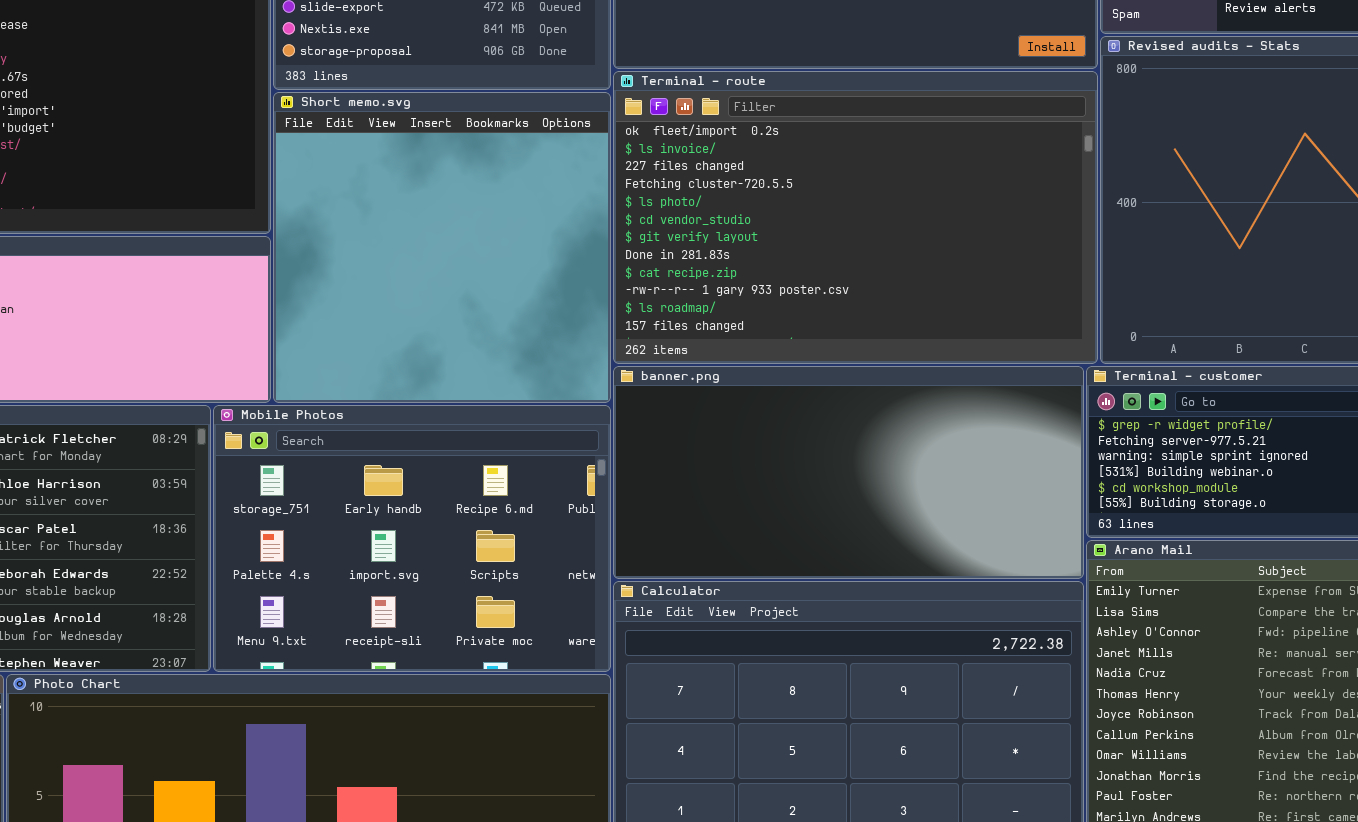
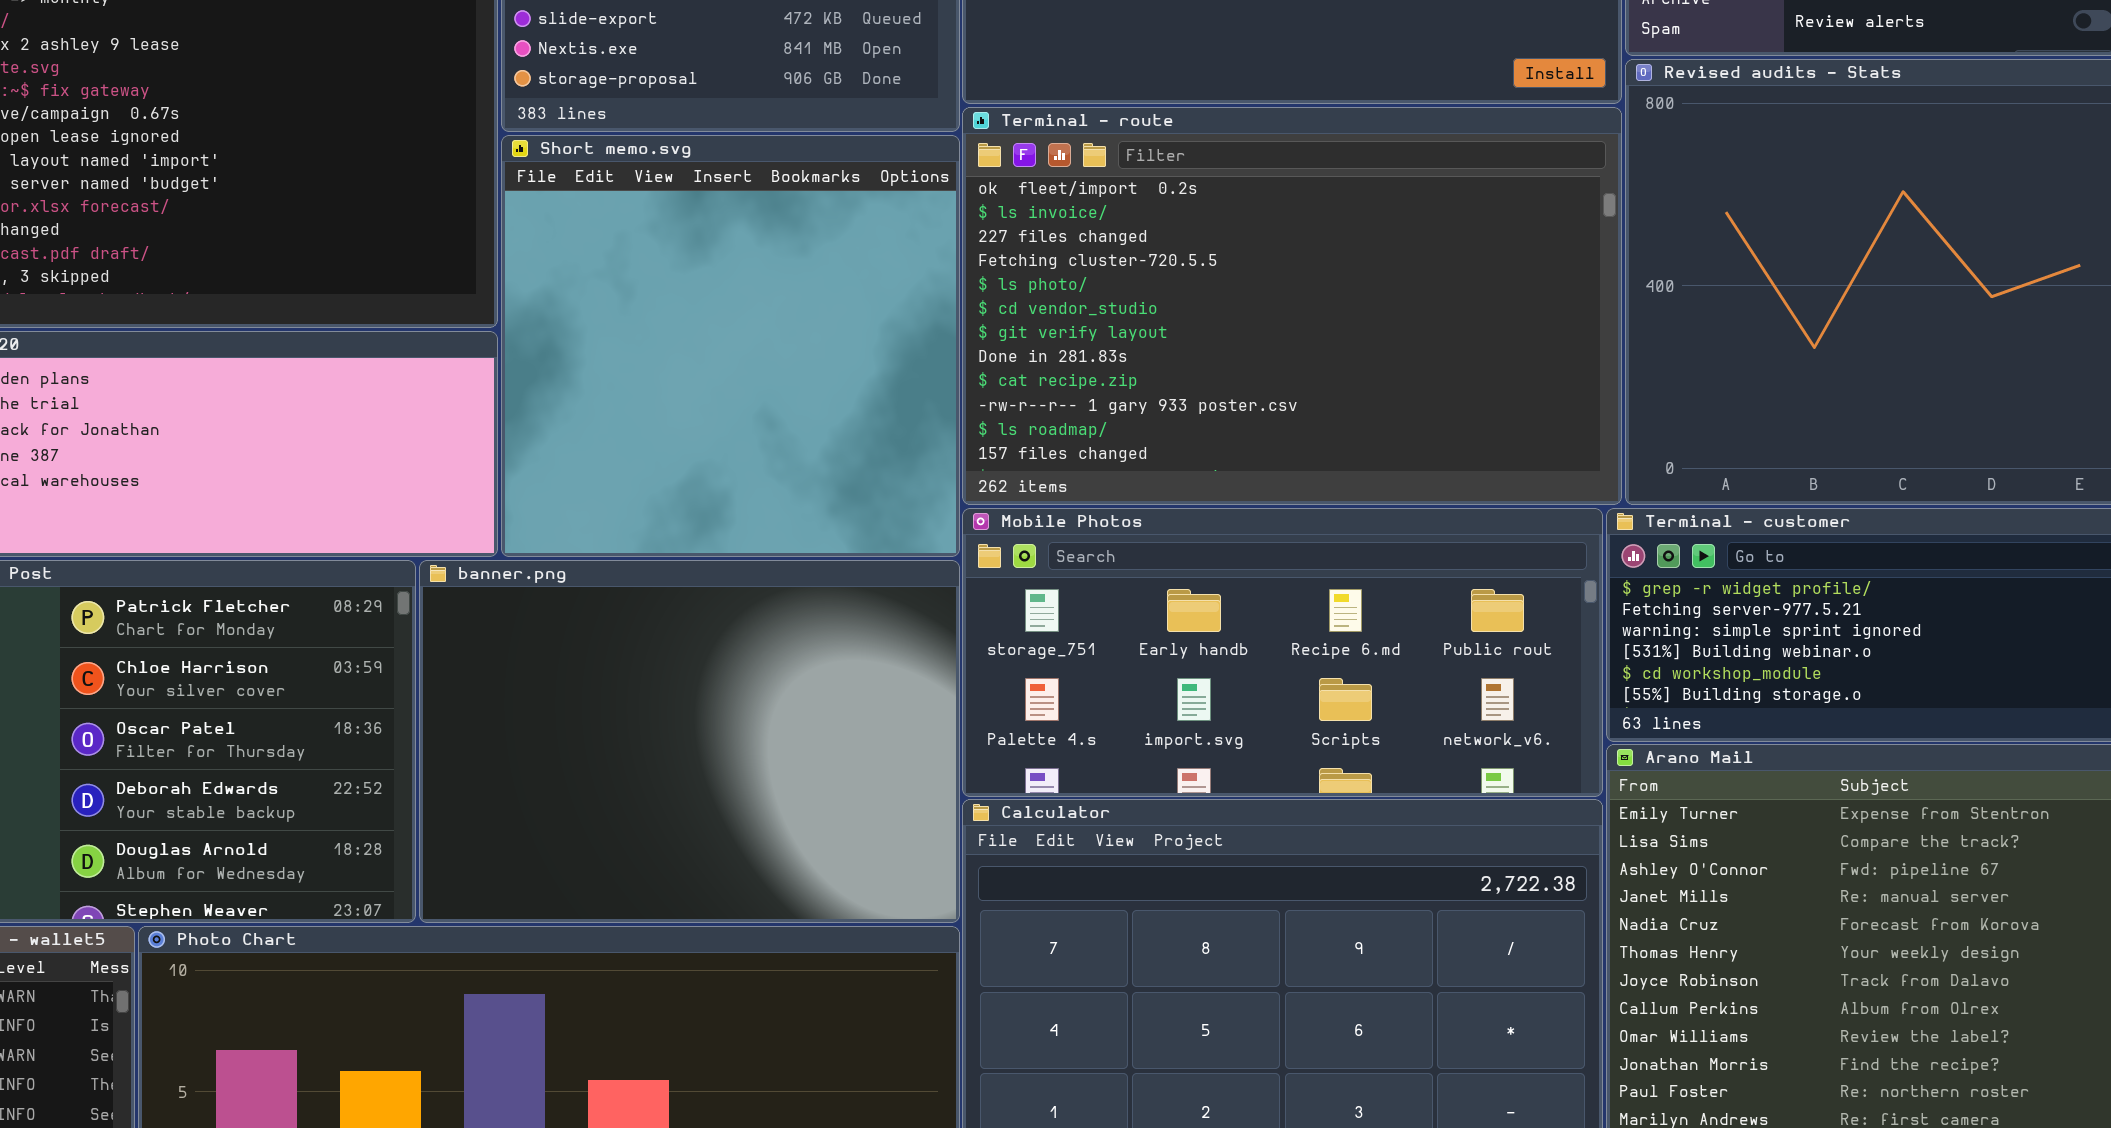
banner.png: [613,366,1084,579] -> [419,560,960,923], moved, resized
Mobile Photos: [213,405,611,672] -> [962,508,1603,797], moved, resized

